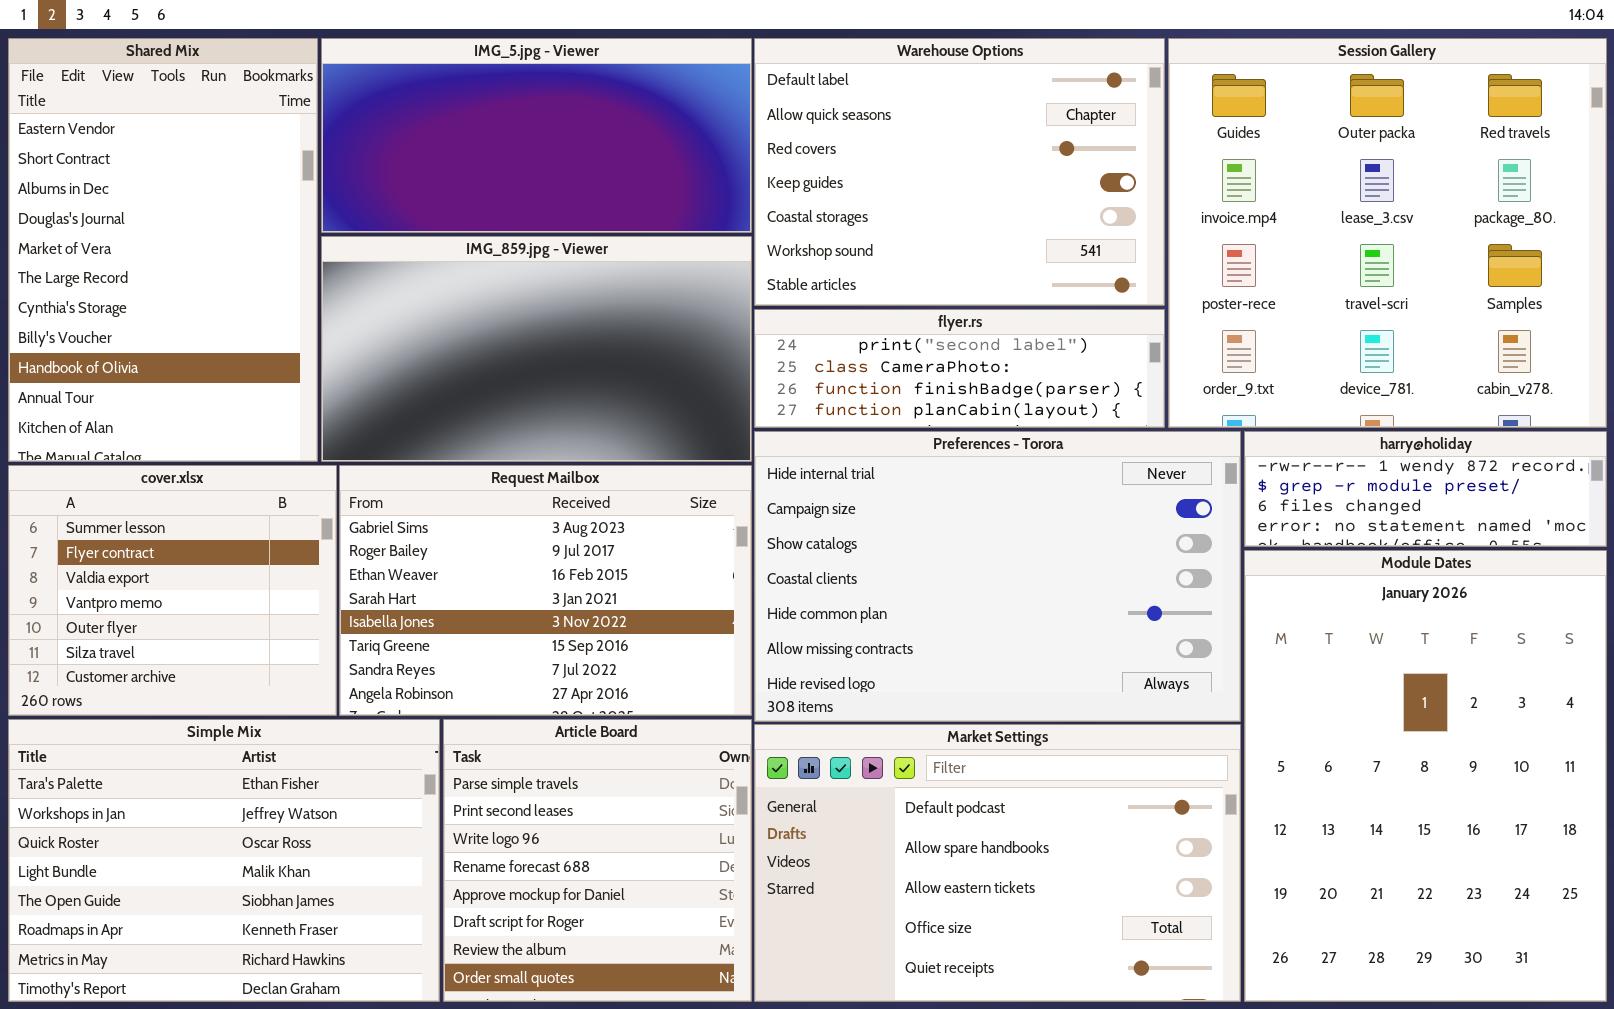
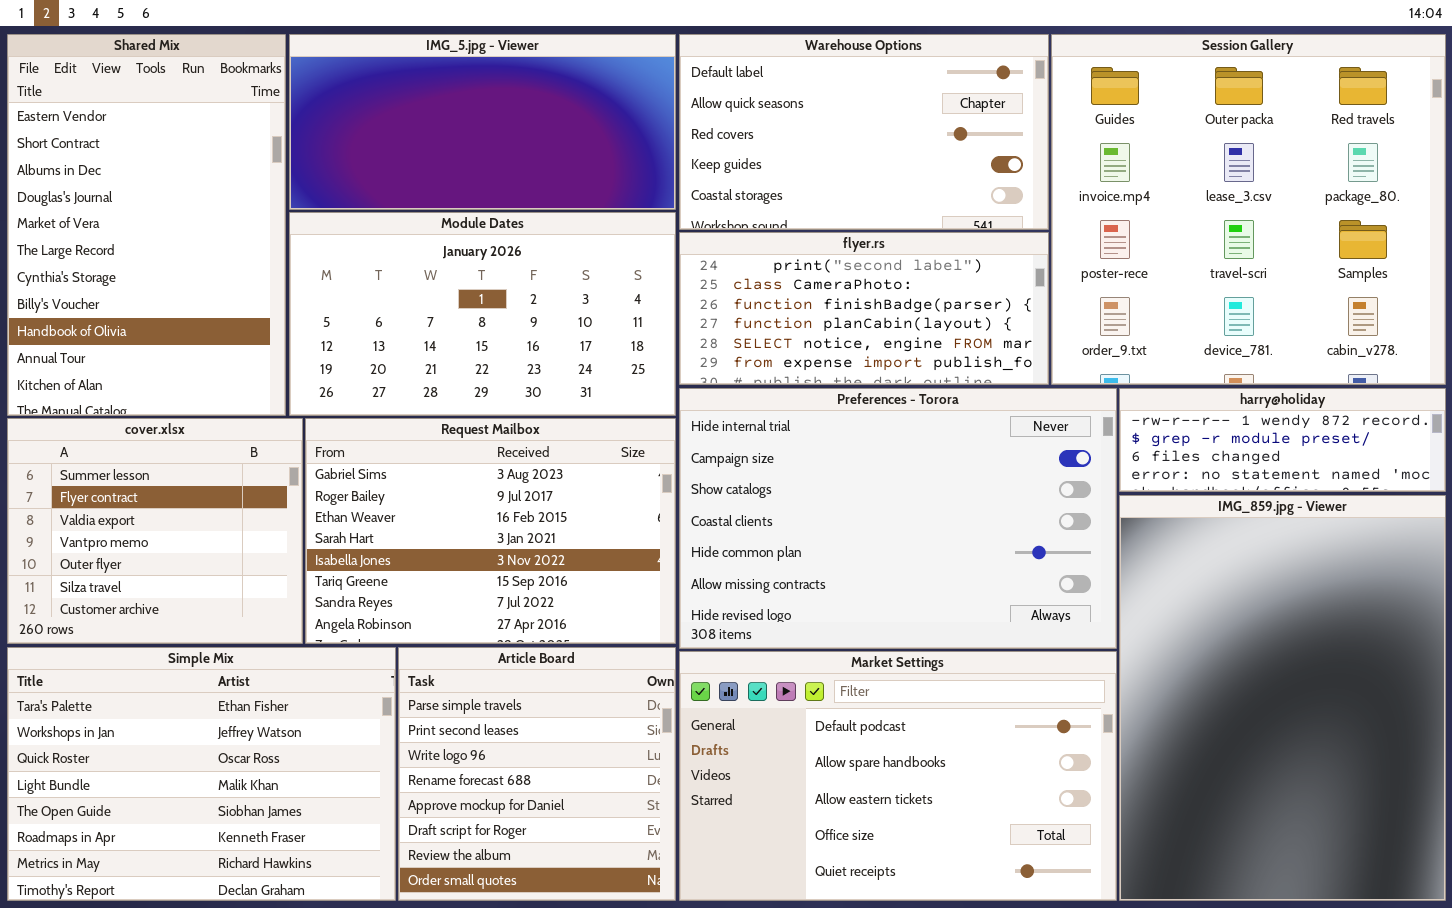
Warehouse Options: [754,38,1165,306] -> [679,34,1049,230], resized
IMG_859.jpg - Viewer: [321,236,752,462] -> [1119,495,1446,901], moved, resized
flyer.rs: [754,309,1165,428] -> [679,232,1049,385], resized
Module Dates: [1244,550,1607,1002] -> [289,212,676,416], moved, resized

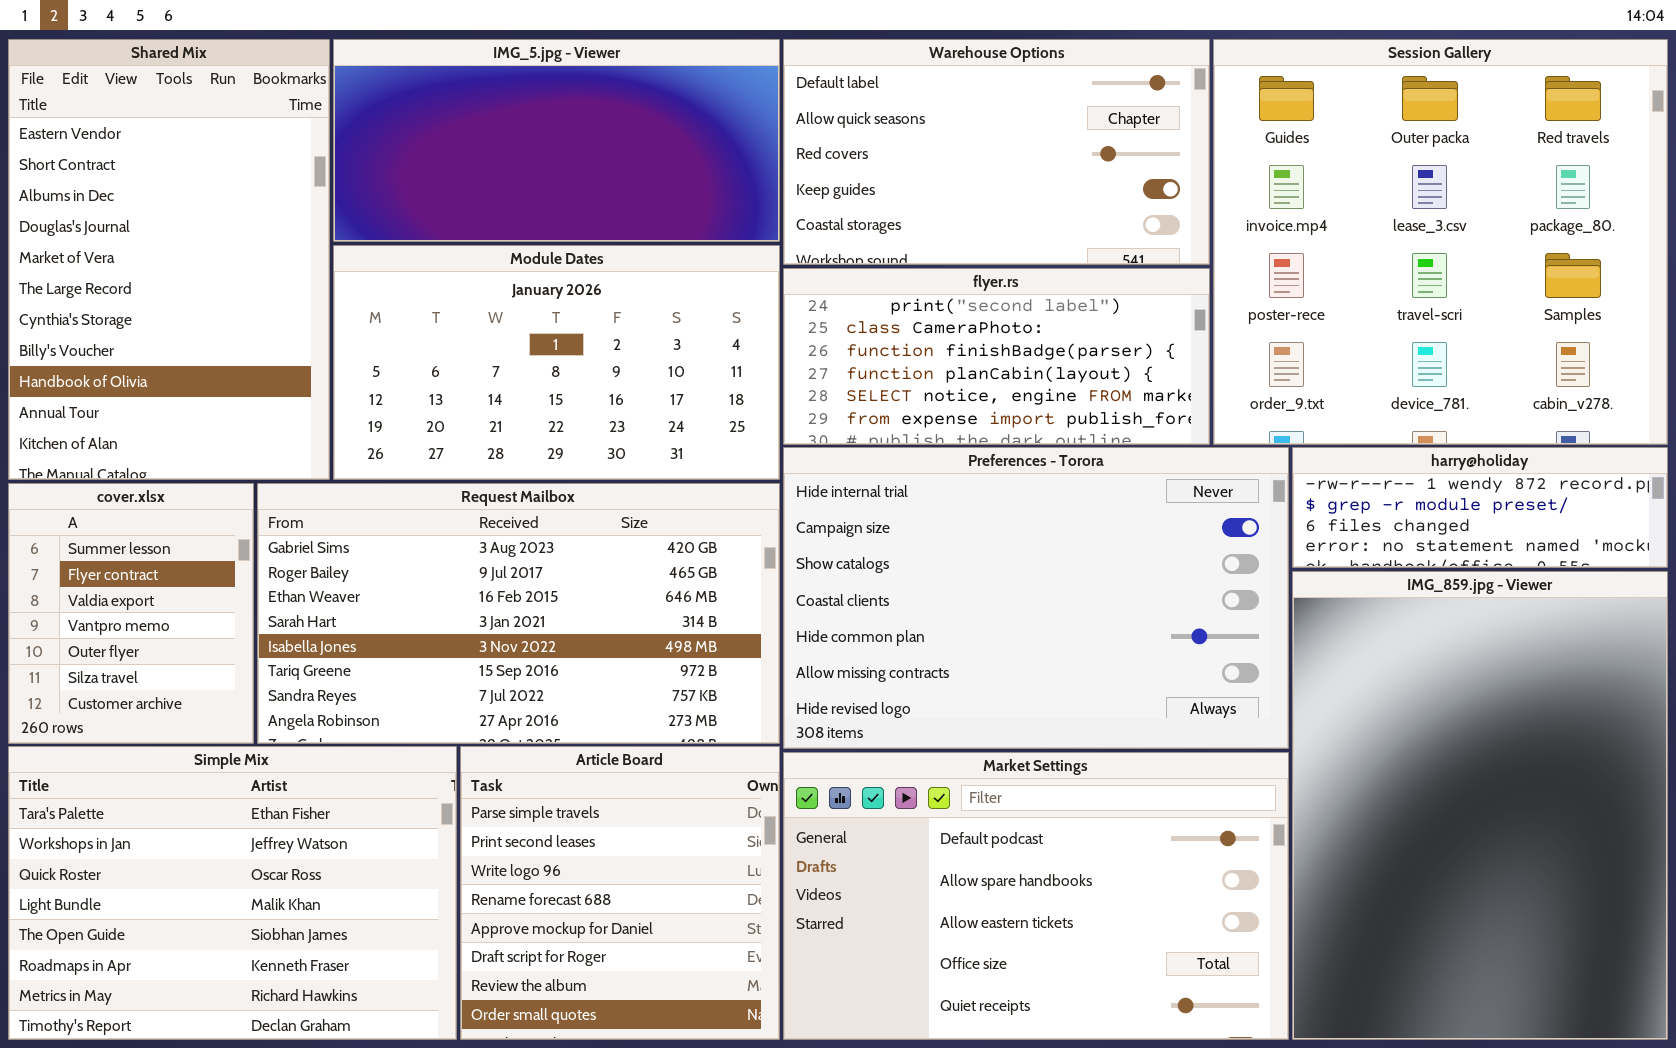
cover.xlsx: [7,418,303,644] -> [8,483,254,744], resized
Request Mailbox: [305,418,676,644] -> [257,483,780,744], resized

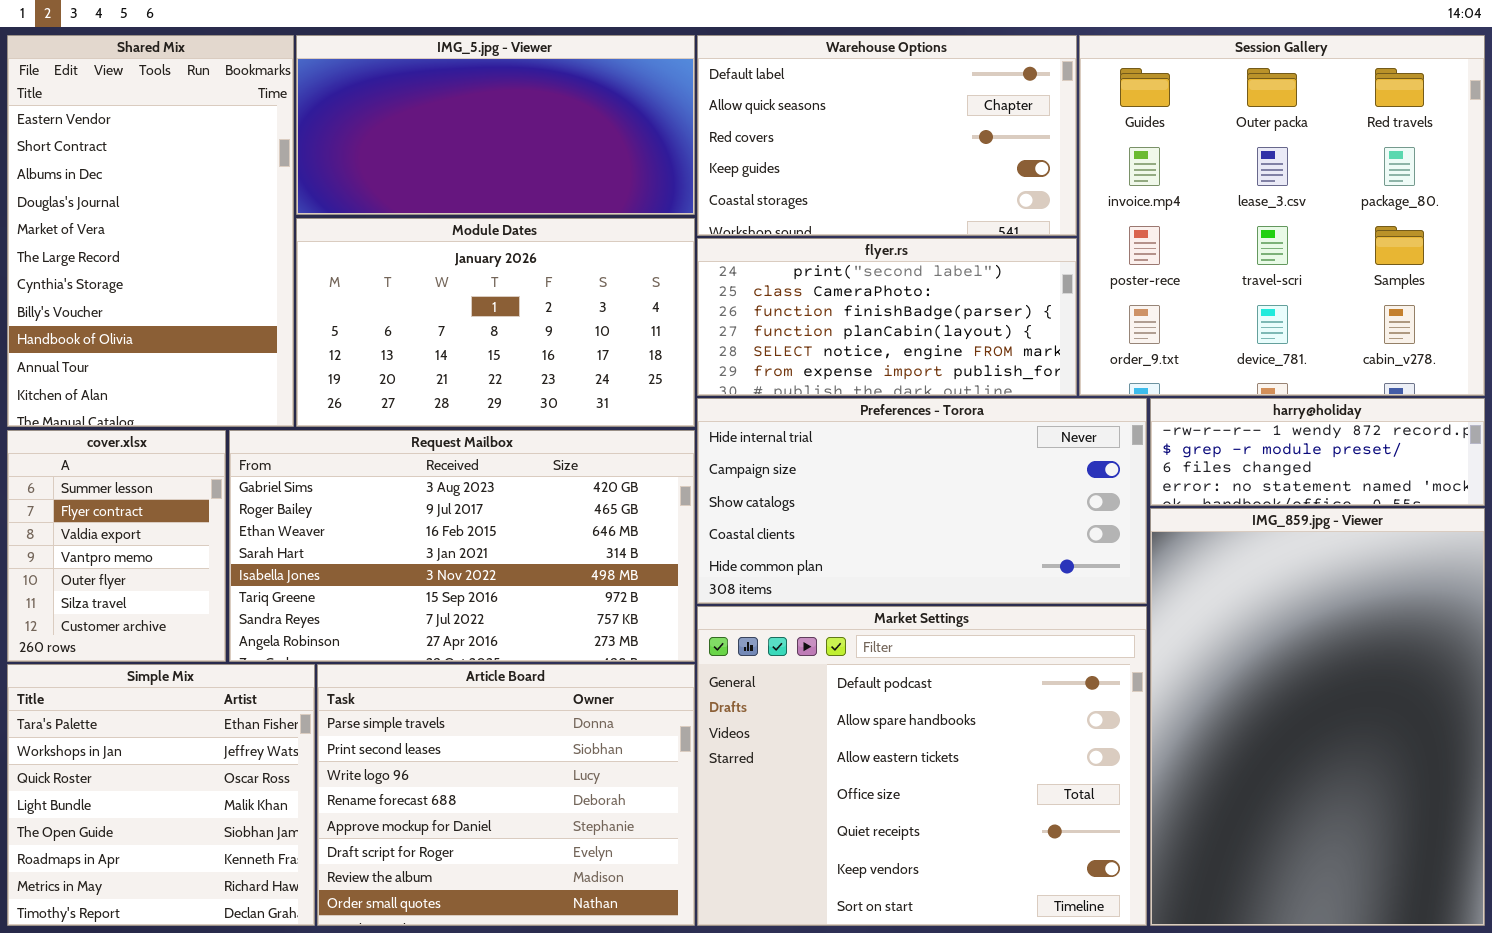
Preferences - Torora: [783,447,1289,749] -> [697,398,1147,604], resized
Simple Mix: [8,746,457,1040] -> [7,664,315,926], resized
Article Board: [460,746,780,1040] -> [317,664,695,926], resized
Market Settings: [783,752,1289,1040] -> [697,606,1147,926], resized

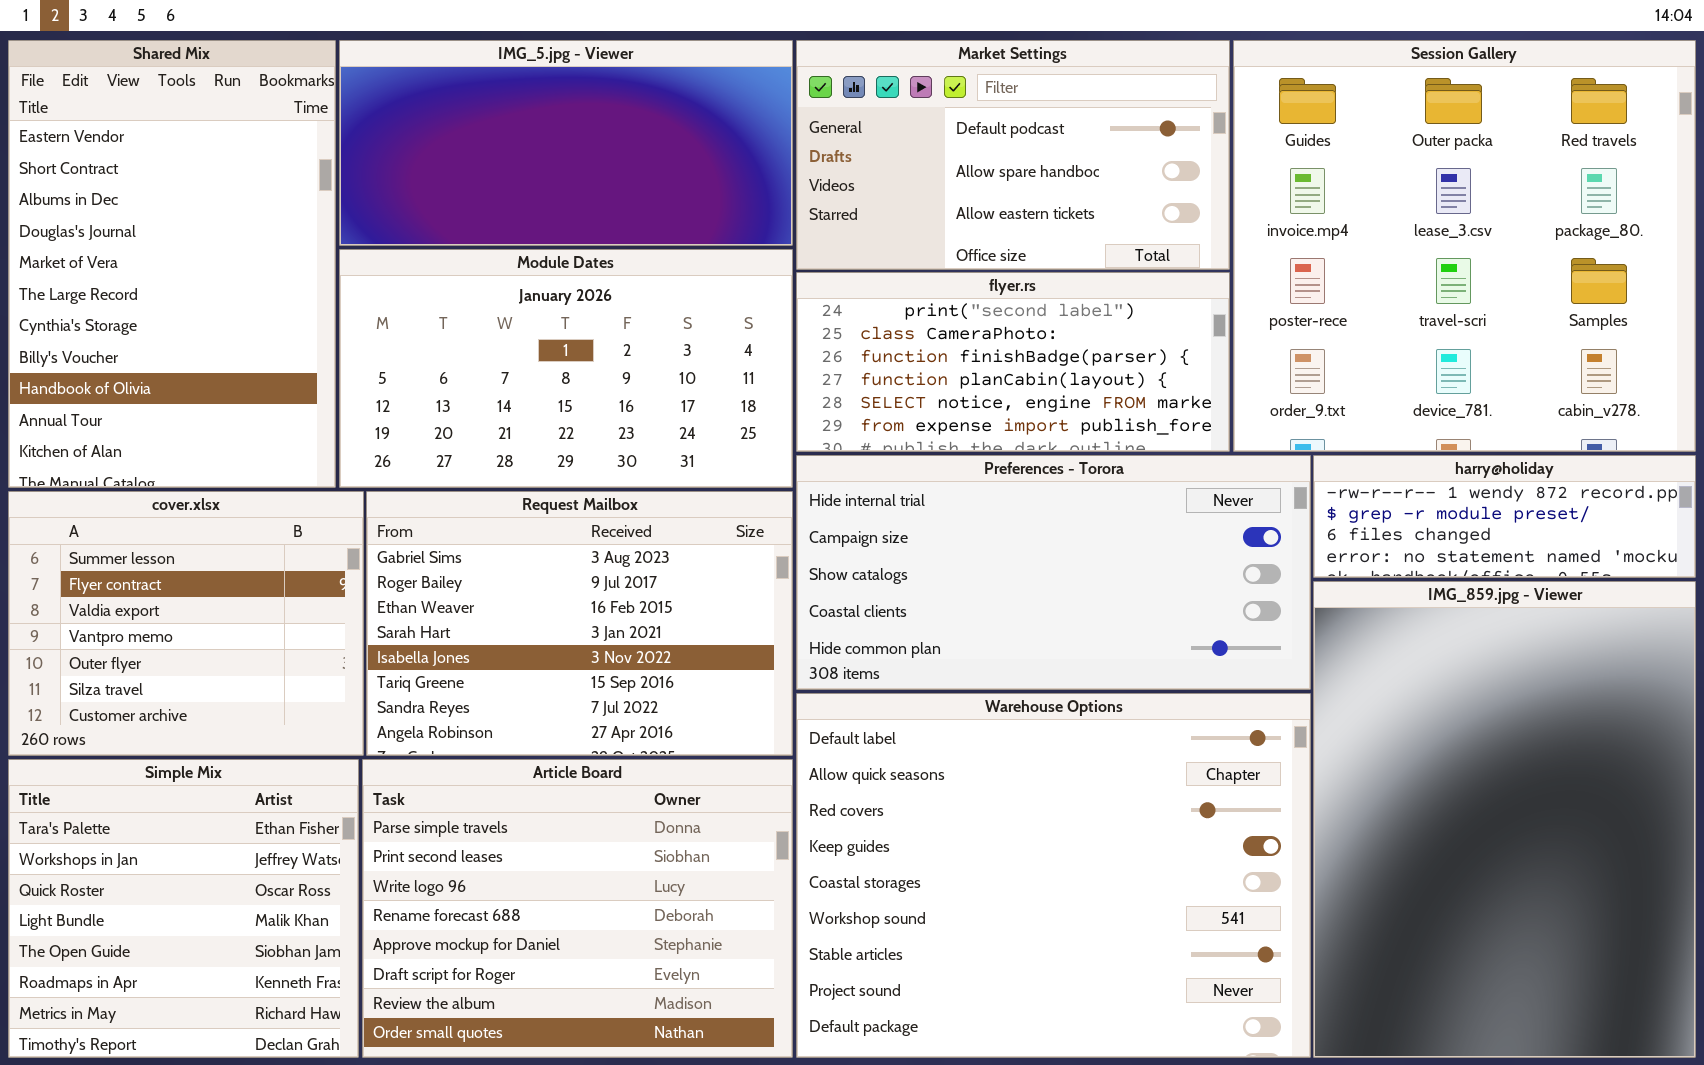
Warehouse Options: [697,35,1077,236] -> [796,693,1311,1058], moved, resized
cover.xlsx: [7,430,226,662] -> [8,491,364,756], resized
Request Mailbox: [229,430,695,662] -> [366,491,793,756], resized
Market Settings: [697,606,1147,926] -> [796,40,1230,270], moved, resized

